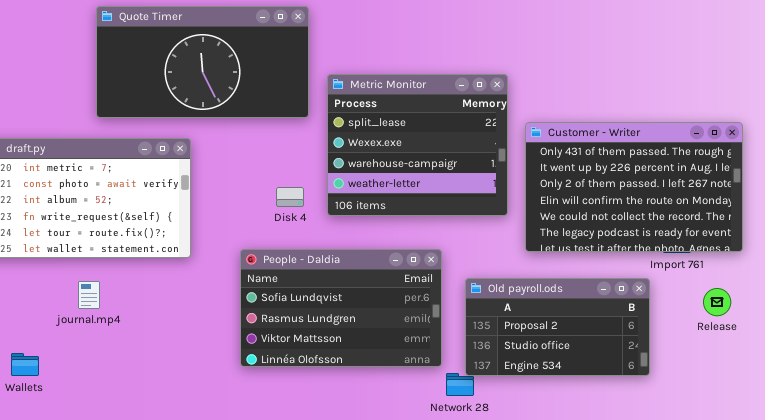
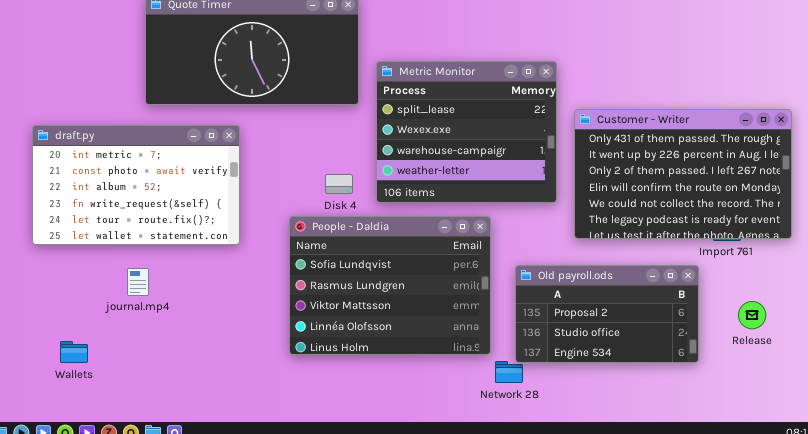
People - Daldia: [240,249,442,367] -> [289,216,491,355], resized
Release: [703,288,731,316] -> [738,301,766,329], moved

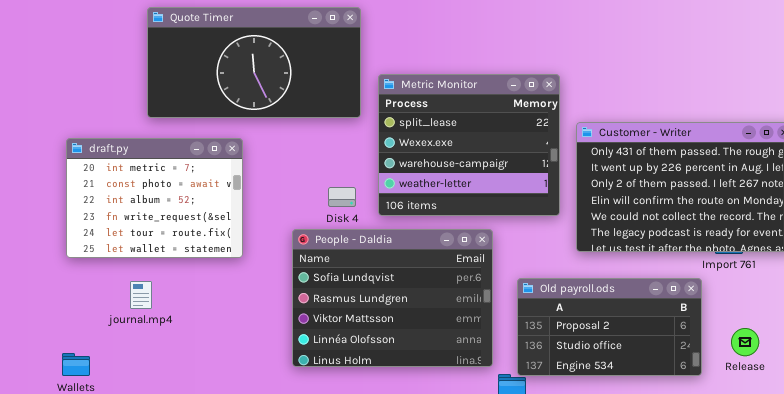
draft.py: [32,125,240,245] -> [66,138,243,258], resized
Release: [738,301,766,329] -> [731,328,759,356], moved

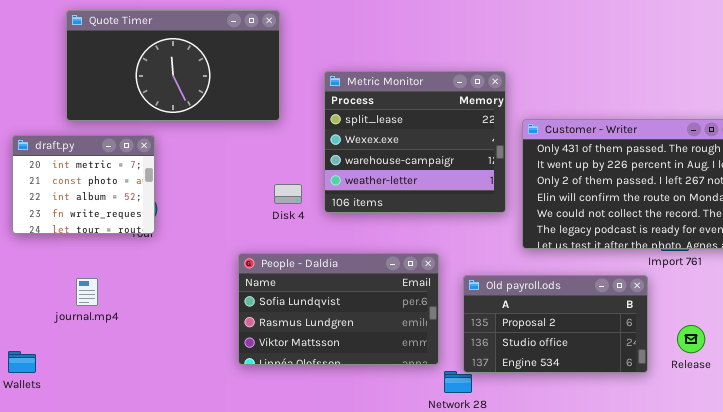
Quote Timer: [147,7,361,118] -> [66,10,280,121], moved
draft.py: [66,138,243,258] -> [12,135,155,234], resized
People - Daldia: [292,229,493,367] -> [238,253,439,365], resized

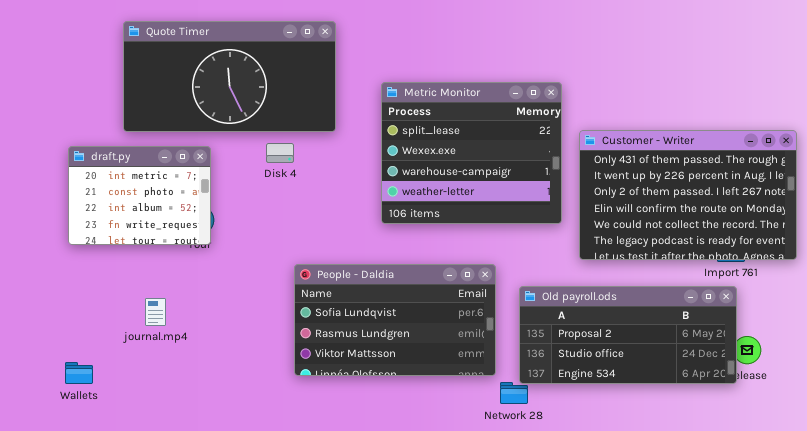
Disk 4: [274,184,302,204] -> [266,143,294,163], moved
Old payroll.ods: [463,275,648,373] -> [519,286,737,384], resized
journal.mp4: [76,278,98,306] -> [145,298,166,326], moved

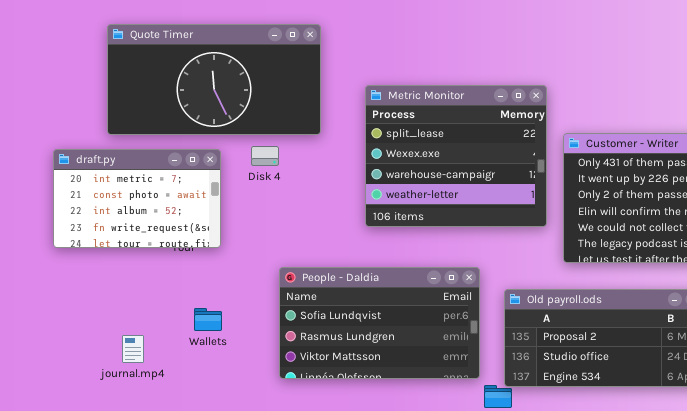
draft.py: [68,146,211,245] -> [53,149,221,248], resized
journal.mp4: [145,298,166,326] -> [122,335,144,363], moved
Wallets: [65,362,93,384] -> [194,308,222,331], moved

